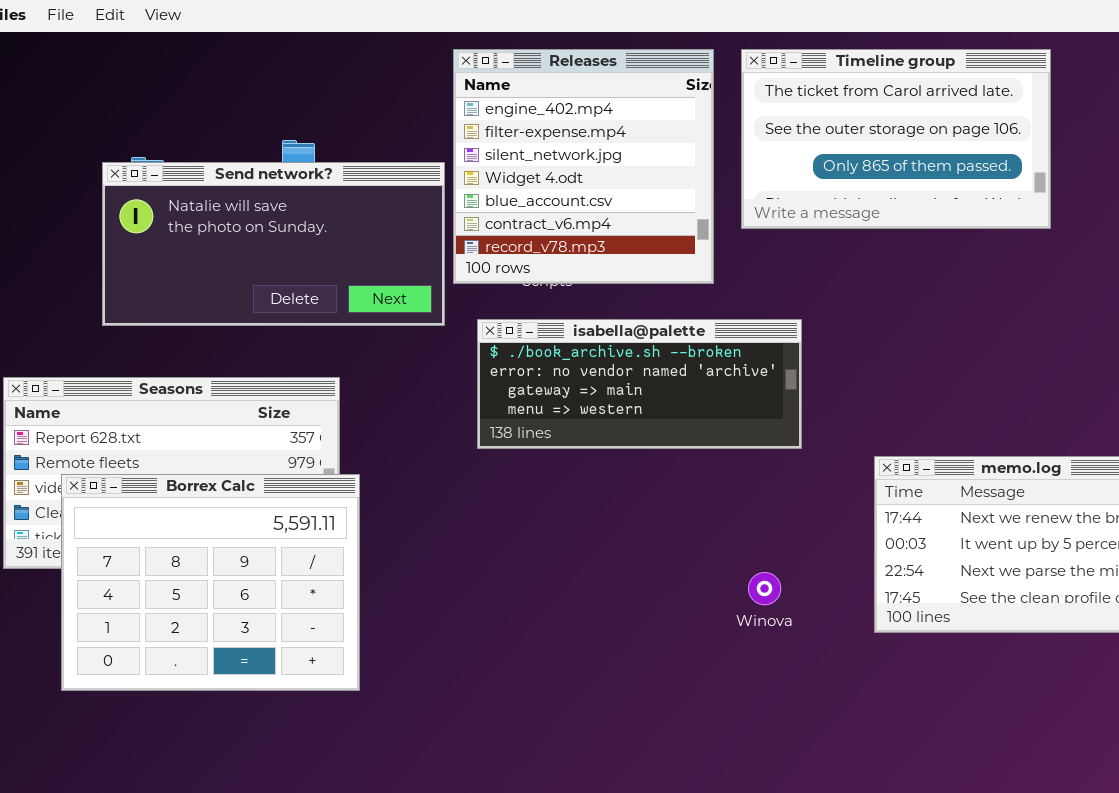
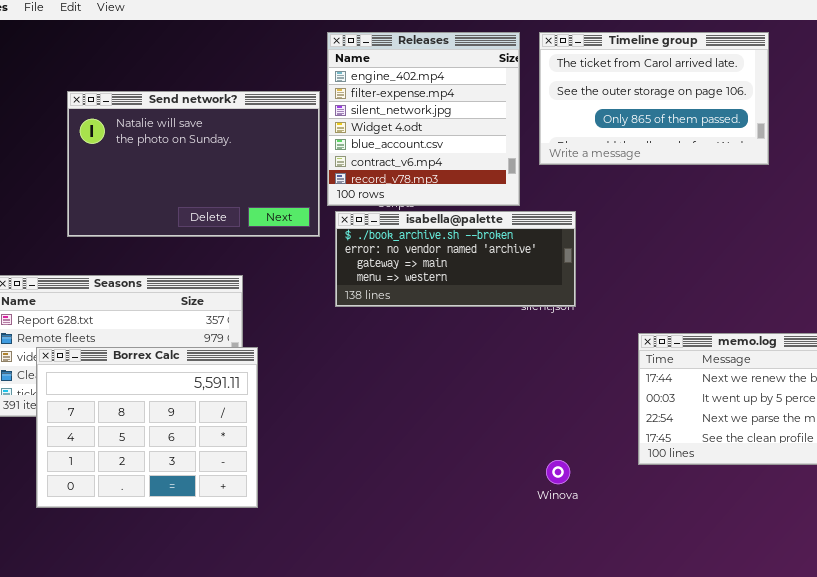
Send network?: [102,162,445,326] -> [67,91,320,237], resized
isabella@palette: [477,319,802,449] -> [335,211,576,307], moved
Winova: [748,572,781,605] -> [546,460,570,484], moved

